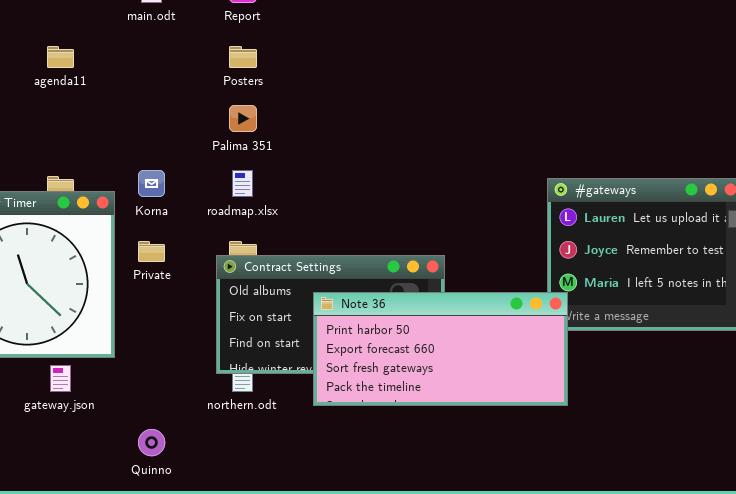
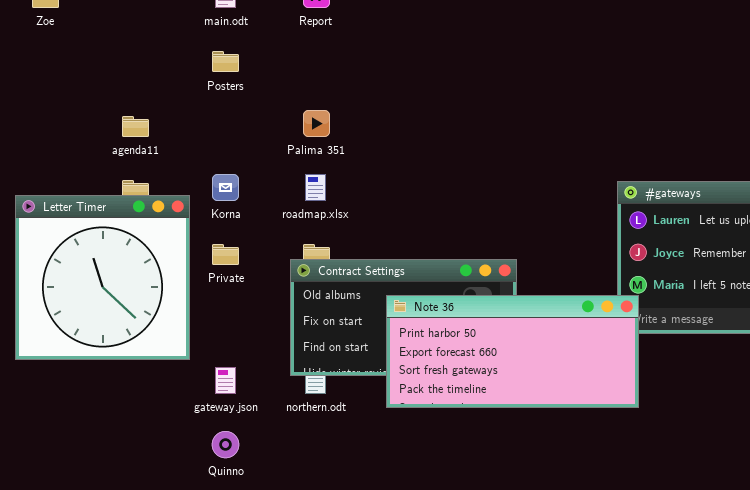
agenda11: [47,46,74,68] -> [122,116,149,137], moved
Posters: [229,46,257,68] -> [212,51,239,72], moved
gateway.json: [50,365,71,392] -> [215,367,236,394], moved

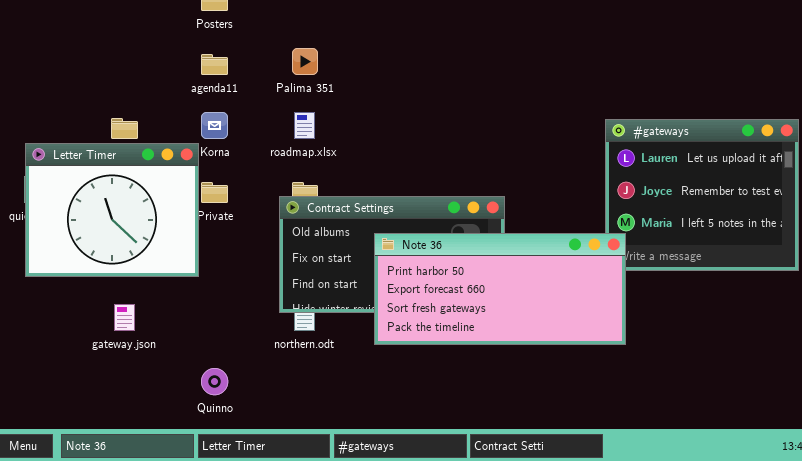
agenda11: [122,116,149,137] -> [201,54,228,75], moved
Letter Timer: [15,195,190,360] -> [25,143,199,277], moved, resized
gateway.json: [215,367,236,394] -> [114,304,135,331], moved

